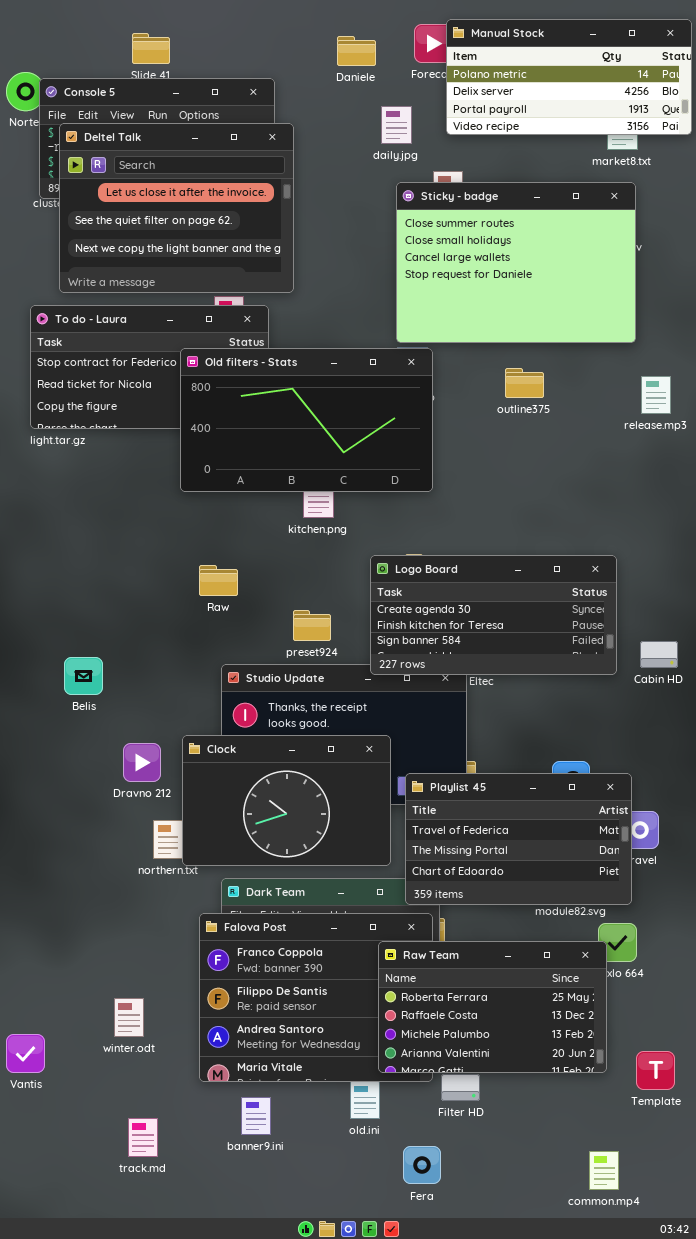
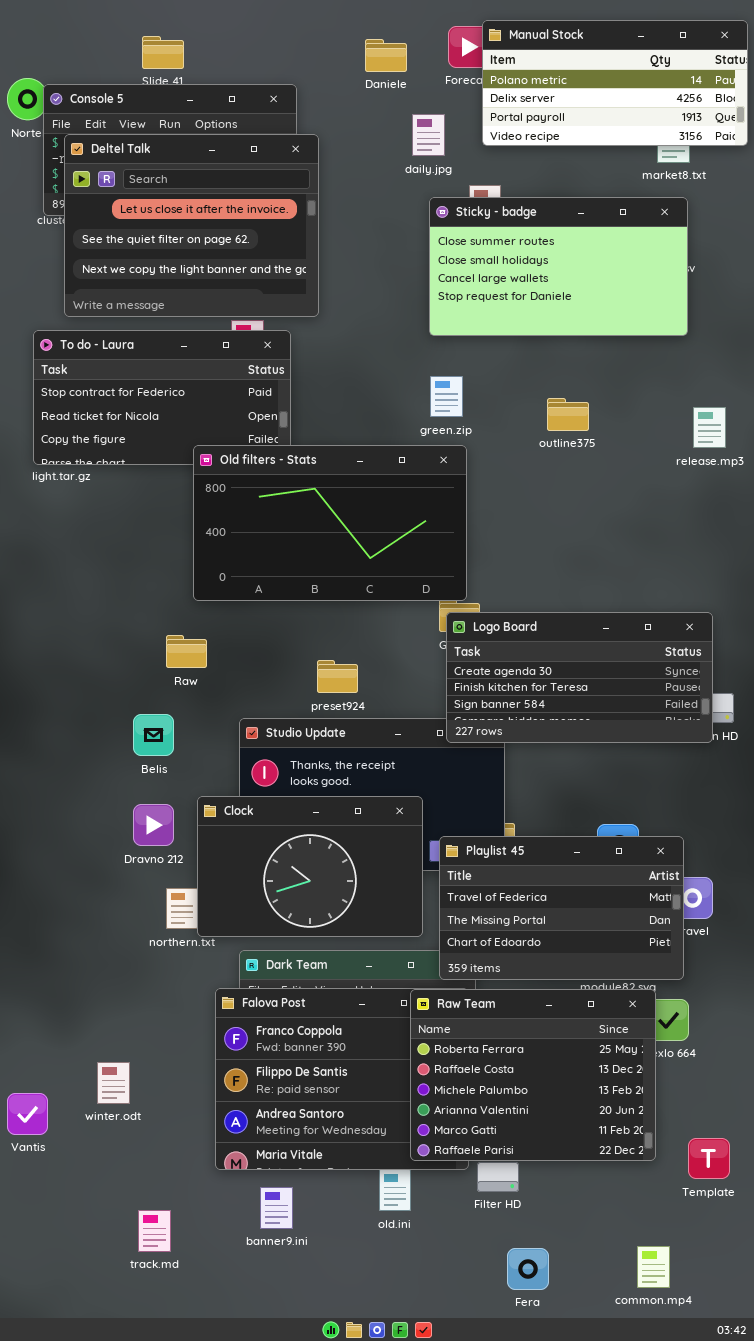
Sticky - badge: [396,182,636,343] -> [429,197,688,336], resized
Old filters - Stats: [180,348,433,492] -> [193,445,467,601], moved
Logo Board: [370,555,617,675] -> [446,612,713,743], moved
Raw: [199,565,238,596] -> [166,635,207,668], moved
Belis: [64,657,103,695] -> [133,714,174,756], moved
Raw Team: [378,941,607,1073] -> [410,989,656,1161], resized
winter.odt: [114,998,144,1037] -> [97,1062,130,1104], moved
Vantis: [6,1034,45,1073] -> [7,1093,48,1135], moved
Fera: [403,1146,441,1184] -> [507,1248,549,1290], moved

